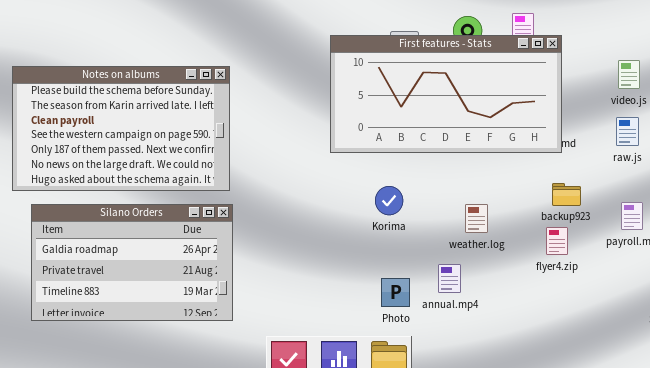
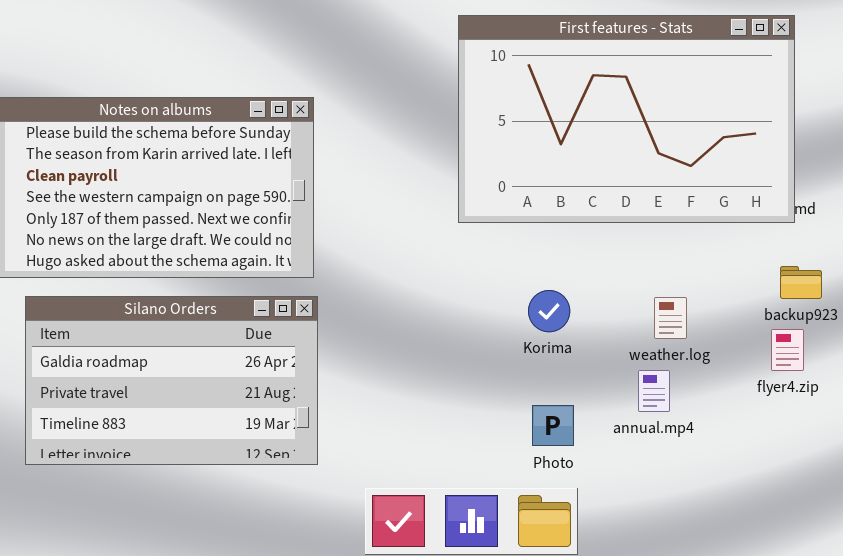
First features - Stats: [330,35,562,153] -> [458,15,795,223], resized
Korima: [375,186,403,215] -> [528,290,570,332], moved
annual.mp4: [438,264,461,293] -> [638,370,670,412], moved

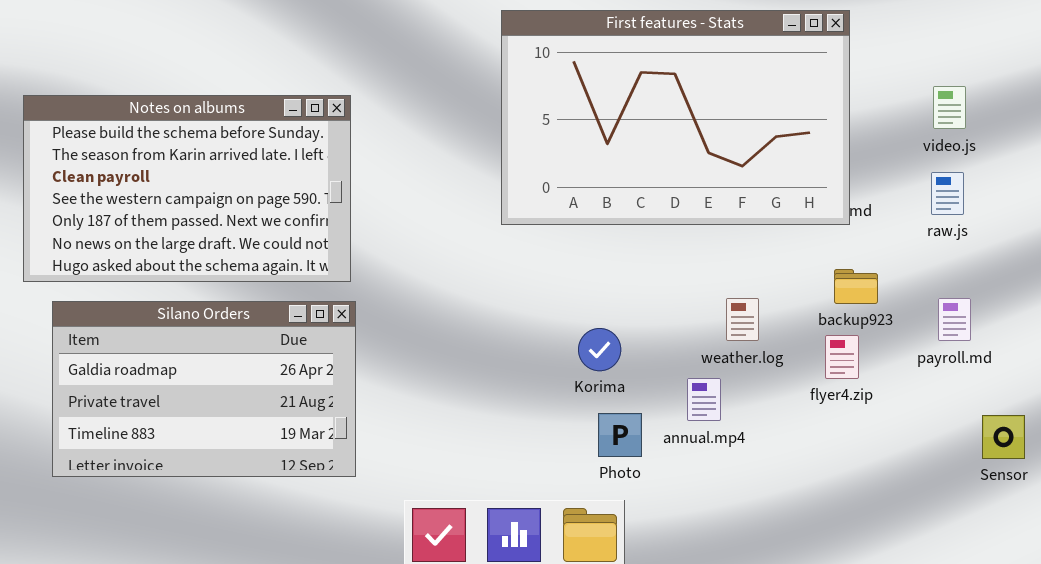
Korima: [528,290,570,332] -> [578,328,621,371], moved
weather.log: [654,297,687,339] -> [726,298,759,341], moved
Photo: [532,405,574,446] -> [598,413,642,457], moved

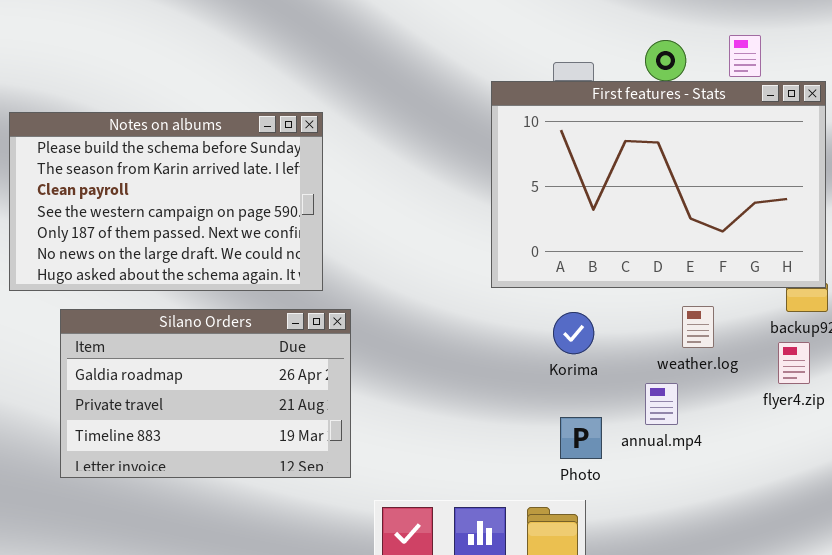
First features - Stats: [501,10,850,225] -> [491,81,826,288], moved
Silano Orders: [52,301,356,477] -> [60,309,351,478], moved
Korima: [578,328,621,371] -> [553,312,594,354], moved

